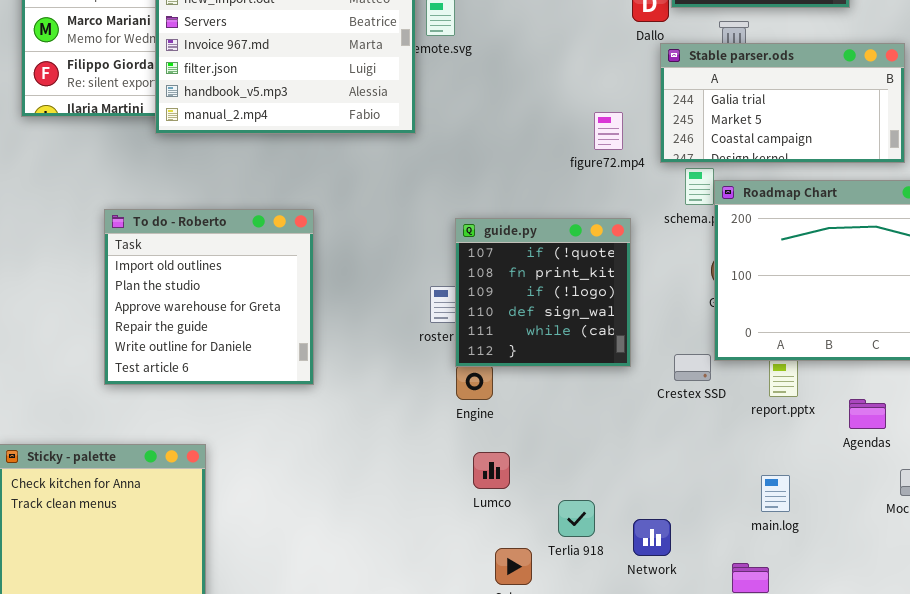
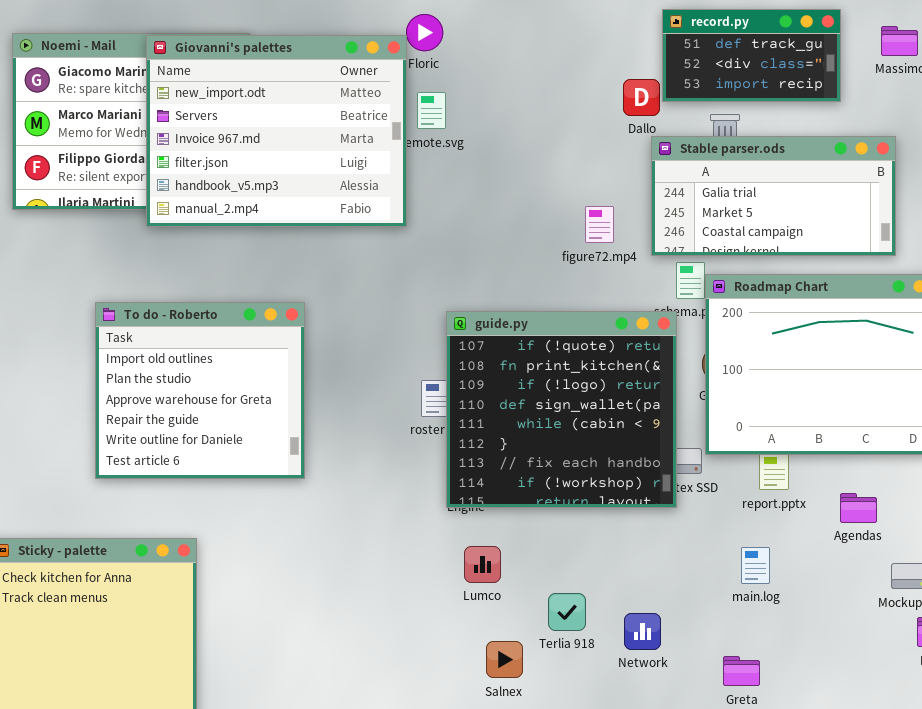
guide.py: [455,218,631,367] -> [446,311,677,508], resized
main.log: [761,475,790,512] -> [741,547,770,584], moved

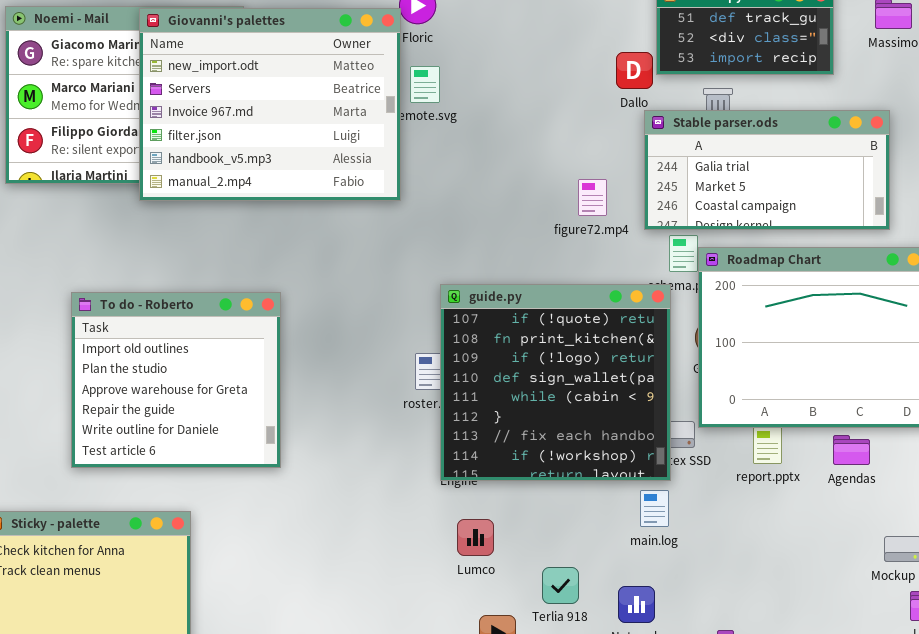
To do - Roberto: [95,302,305,479] -> [71,292,281,468], moved
Agendas: [840,493,877,523] -> [833,435,870,465], moved
main.log: [741,547,770,584] -> [640,490,669,527], moved

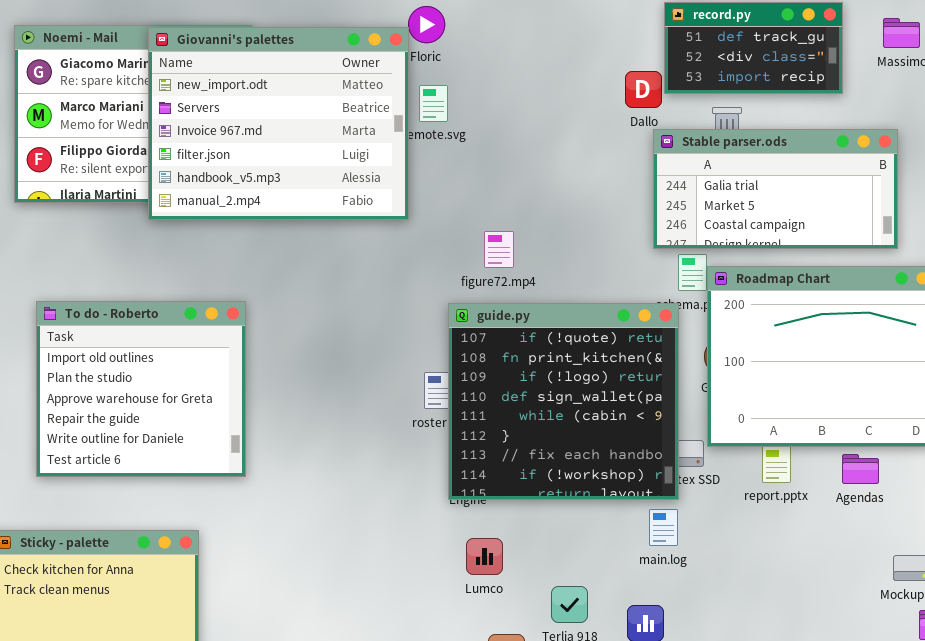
figure72.mp4: [578,179,607,216] -> [484,231,514,268], moved
To do - Roberto: [71,292,281,468] -> [36,301,246,477], moved

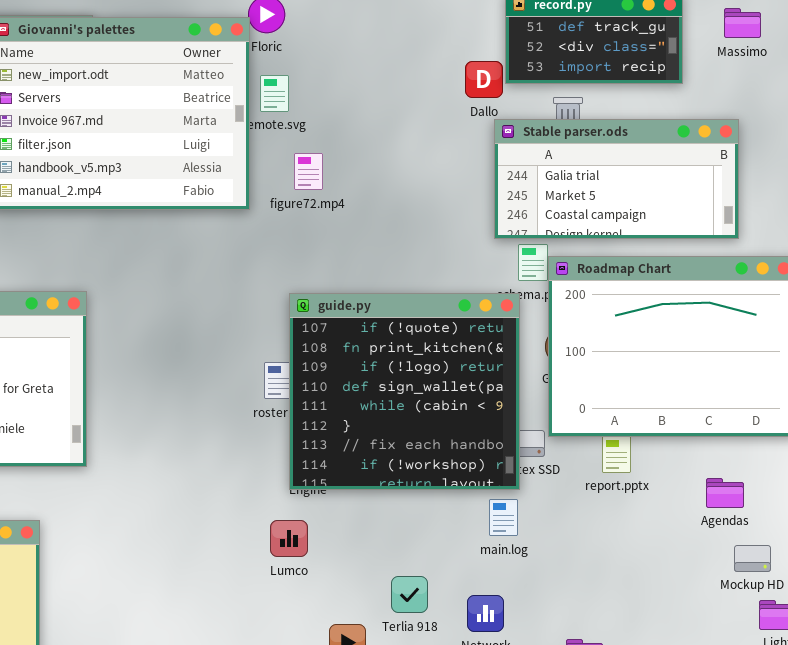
figure72.mp4: [484,231,514,268] -> [294,153,323,190], moved
Agendas: [842,454,879,484] -> [706,478,744,508], moved
Lumco: [466,538,503,575] -> [270,520,308,557], moved

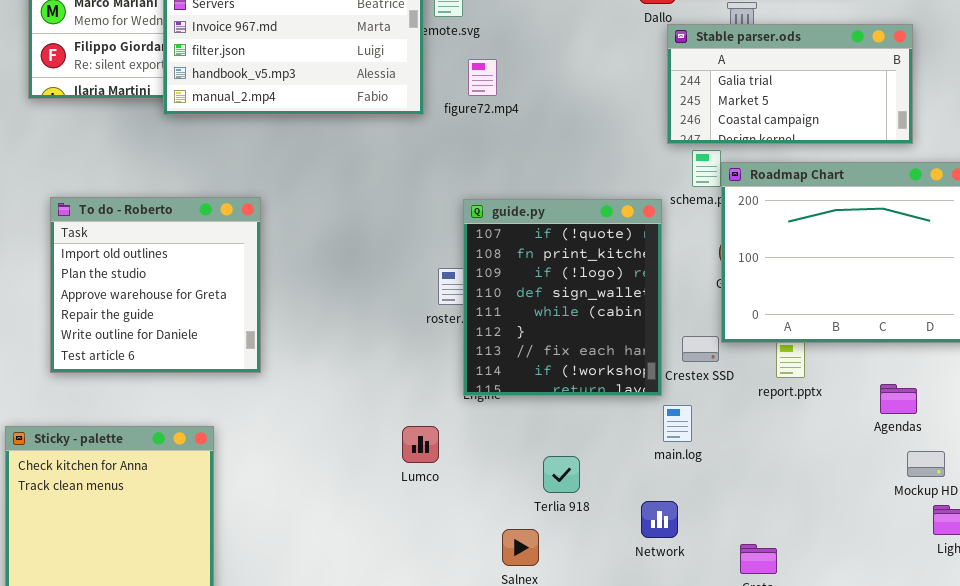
guide.py: [289,293,520,490] -> [463,199,662,396], resized
Lumco: [270,520,308,557] -> [402,426,439,463], moved
Terlia 918: [391,576,428,613] -> [543,456,580,493], moved

